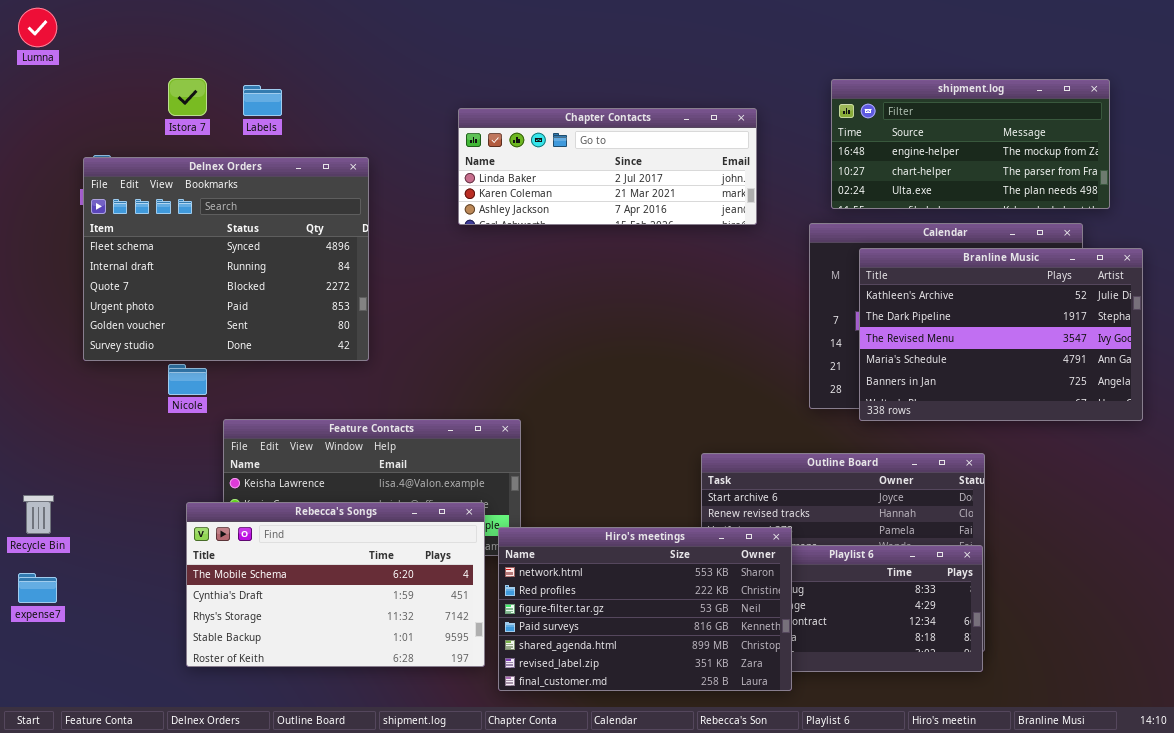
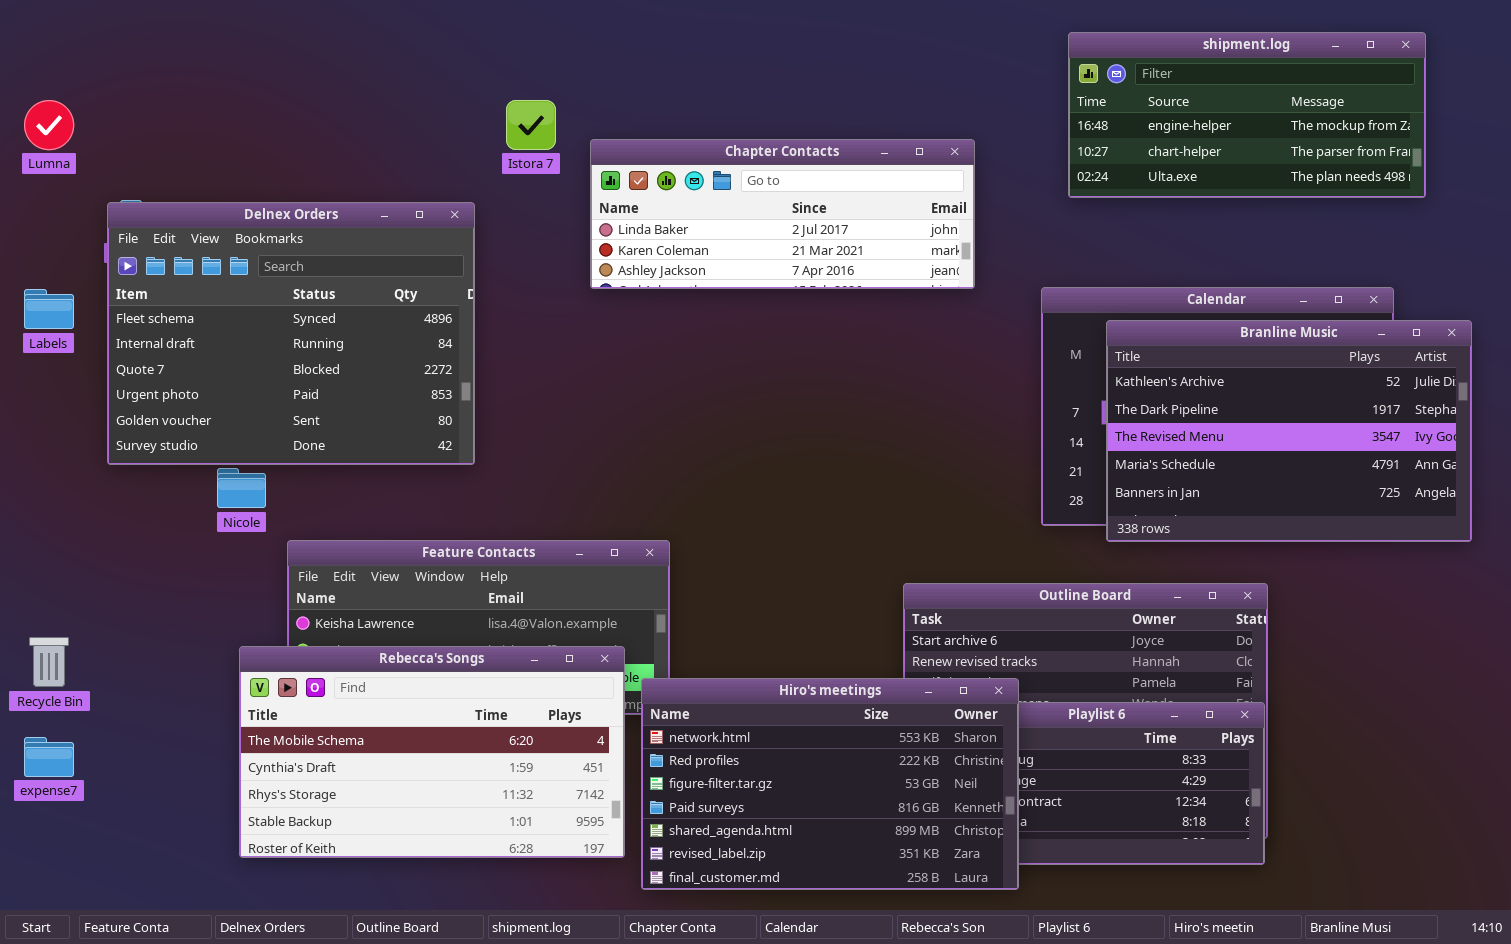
Lumna: [18,8,57,47] -> [24,100,74,150], moved
Istora 7: [168,78,207,116] -> [506,100,556,150], moved
shipment.log: [831,79,1110,209] -> [1068,32,1426,198], moved
Labels: [243,85,282,116] -> [24,289,74,329], moved

